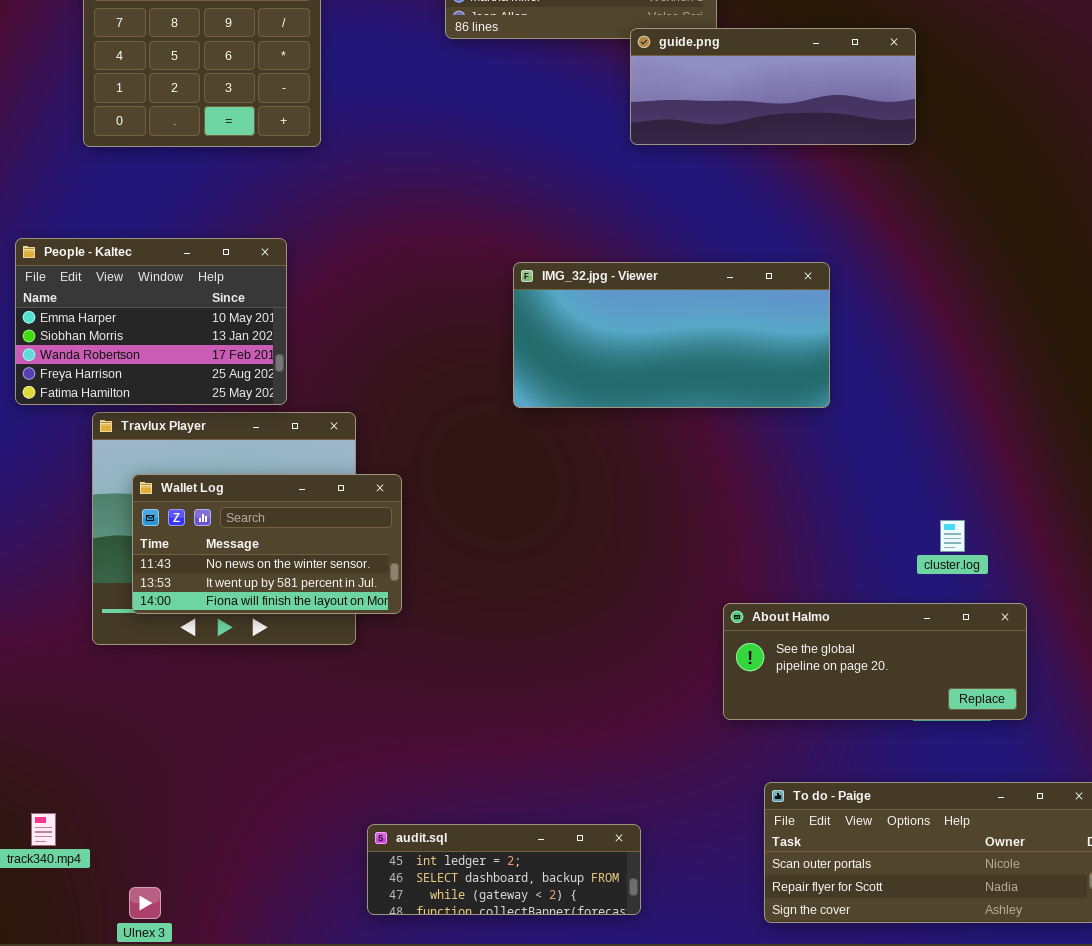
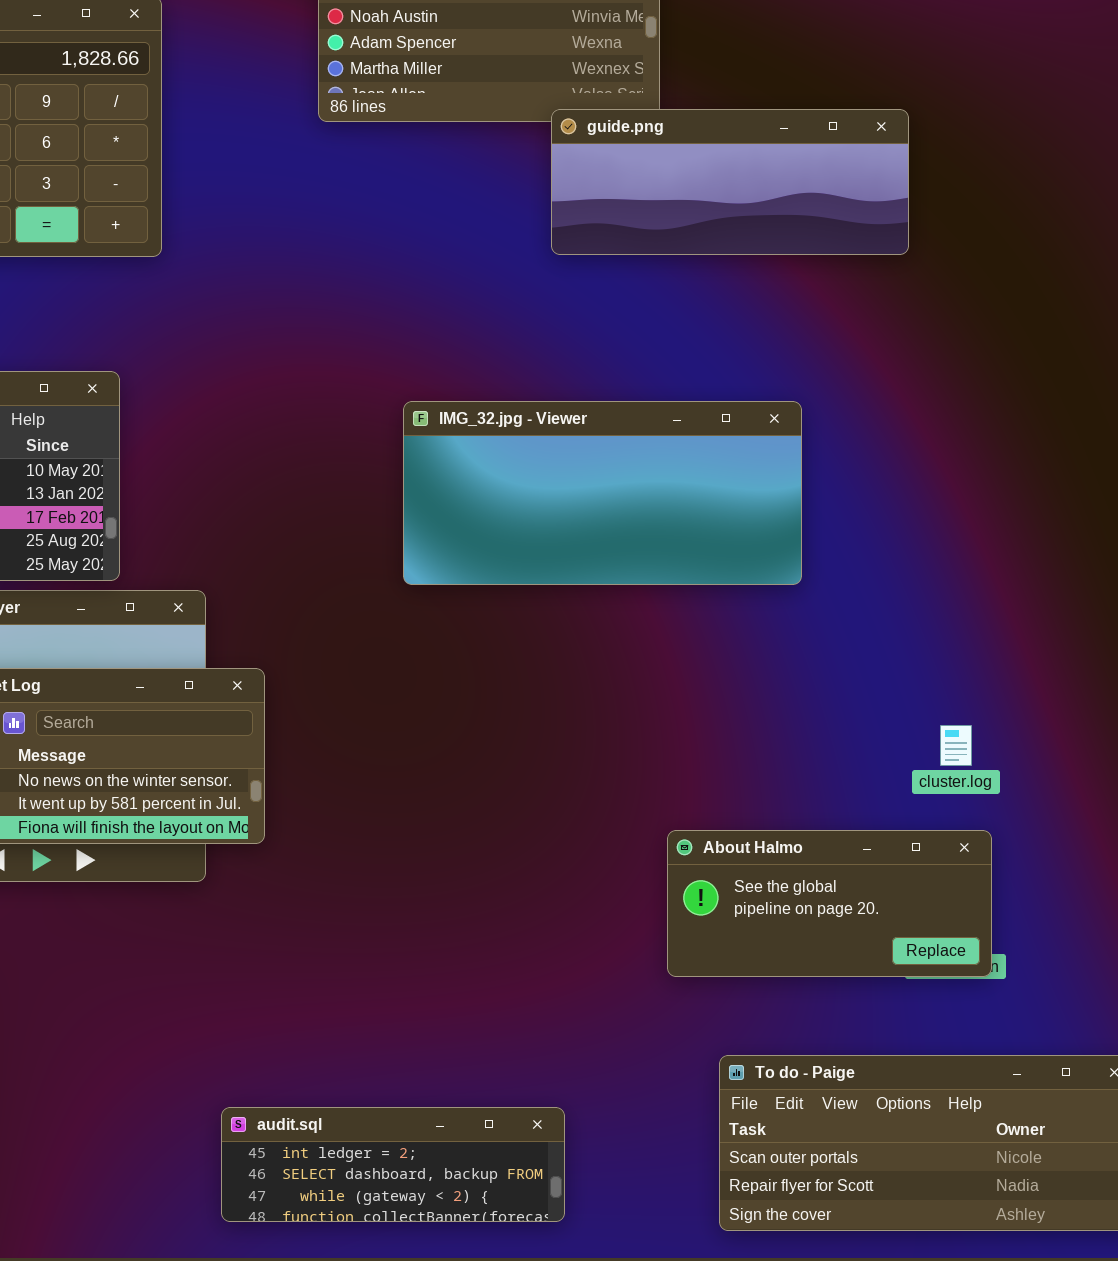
About Halmo: [723,603,1027,720] -> [667,830,992,977], resized

